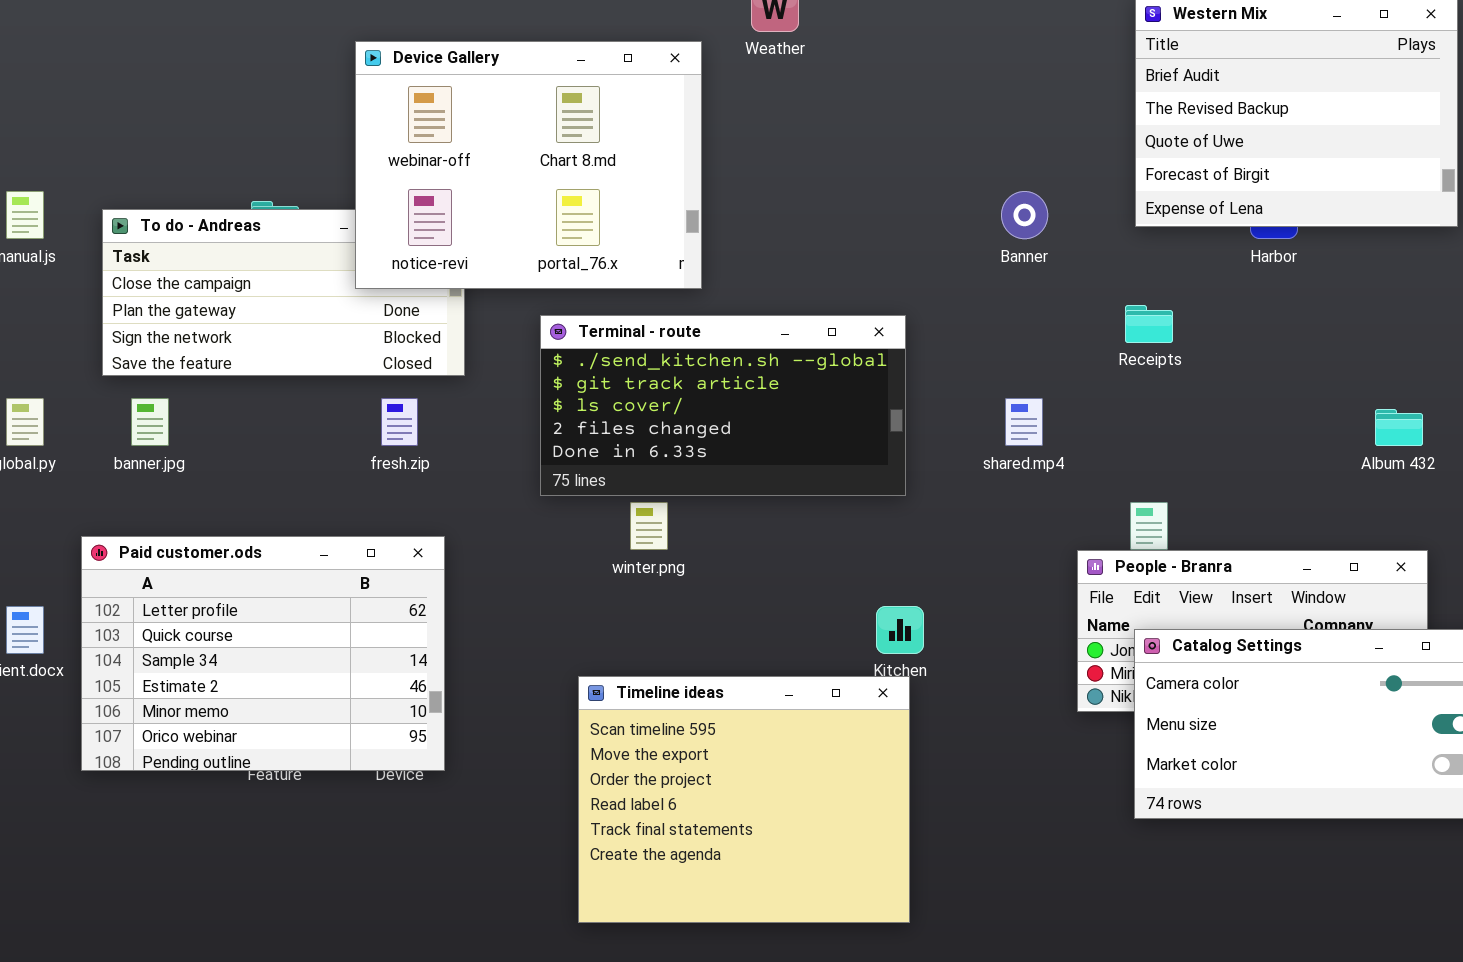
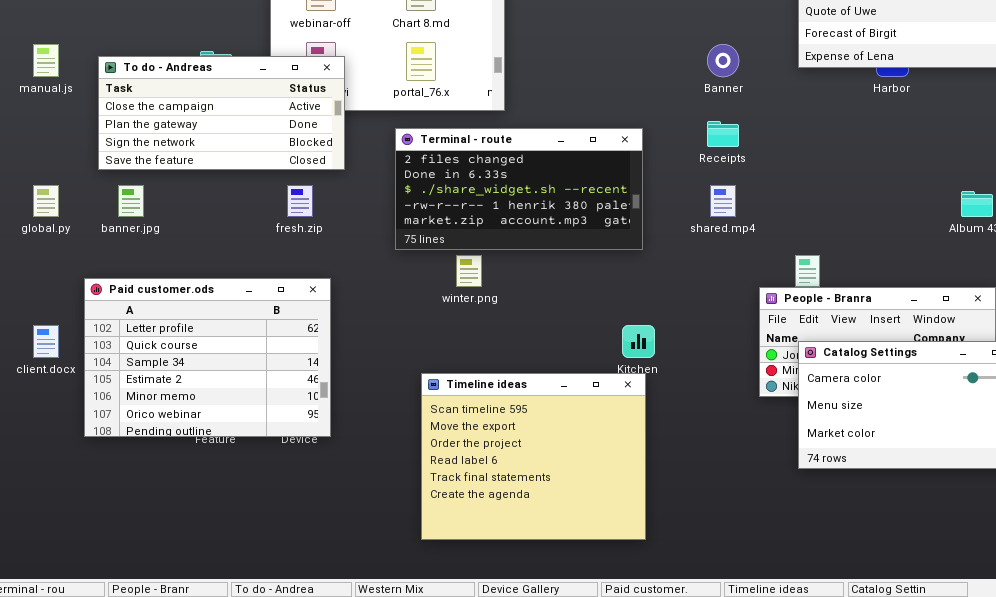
To do - Andreas: [102,209,465,376] -> [98,56,345,170], raised
Receipts: [1125,305,1173,343] -> [707,121,739,147], moved
Terminal - route: [540,315,906,496] -> [395,128,643,250], scrolled down 3 rows

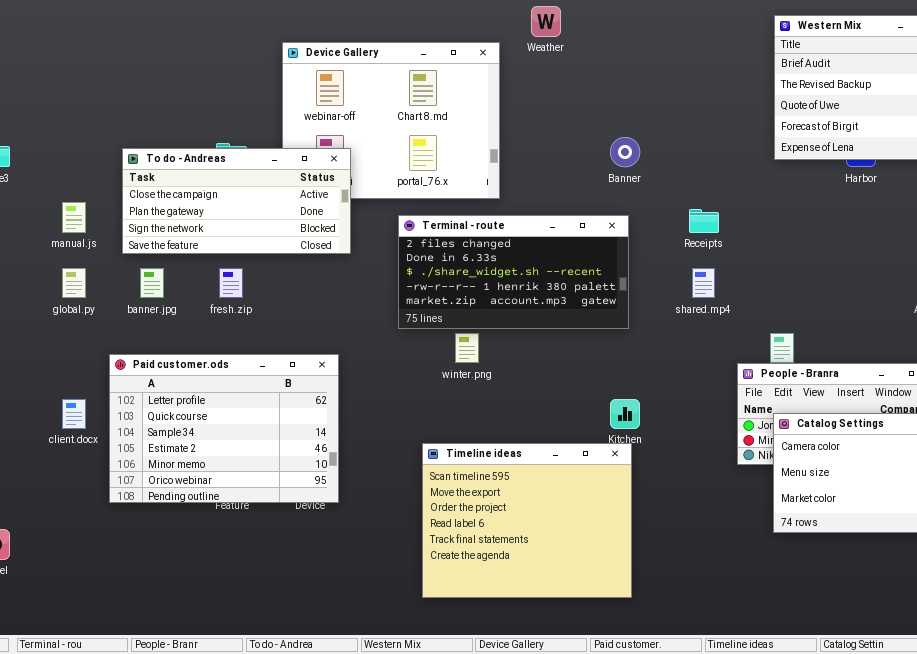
manual.js: [33,44,59,77] -> [62,202,86,233], moved
Banner: [707,44,739,77] -> [610,137,640,167], moved
fresh.zip: [287,185,313,217] -> [219,268,243,298], moved

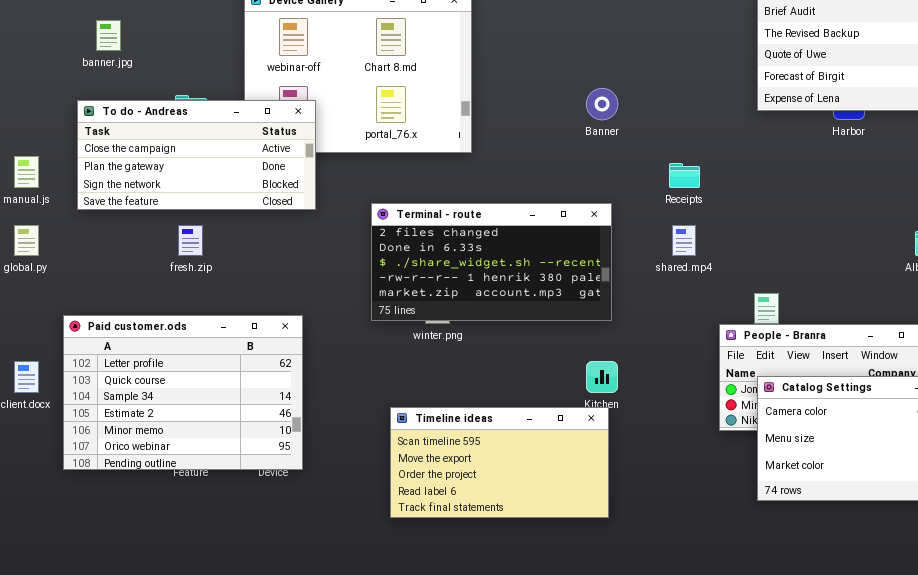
Terminal - route: [398,215,629,329] -> [371,203,612,321], moved
banner.jpg: [140,268,164,298] -> [96,20,121,51], moved
Timeline ideas: [422,443,632,598] -> [390,407,609,518], resized

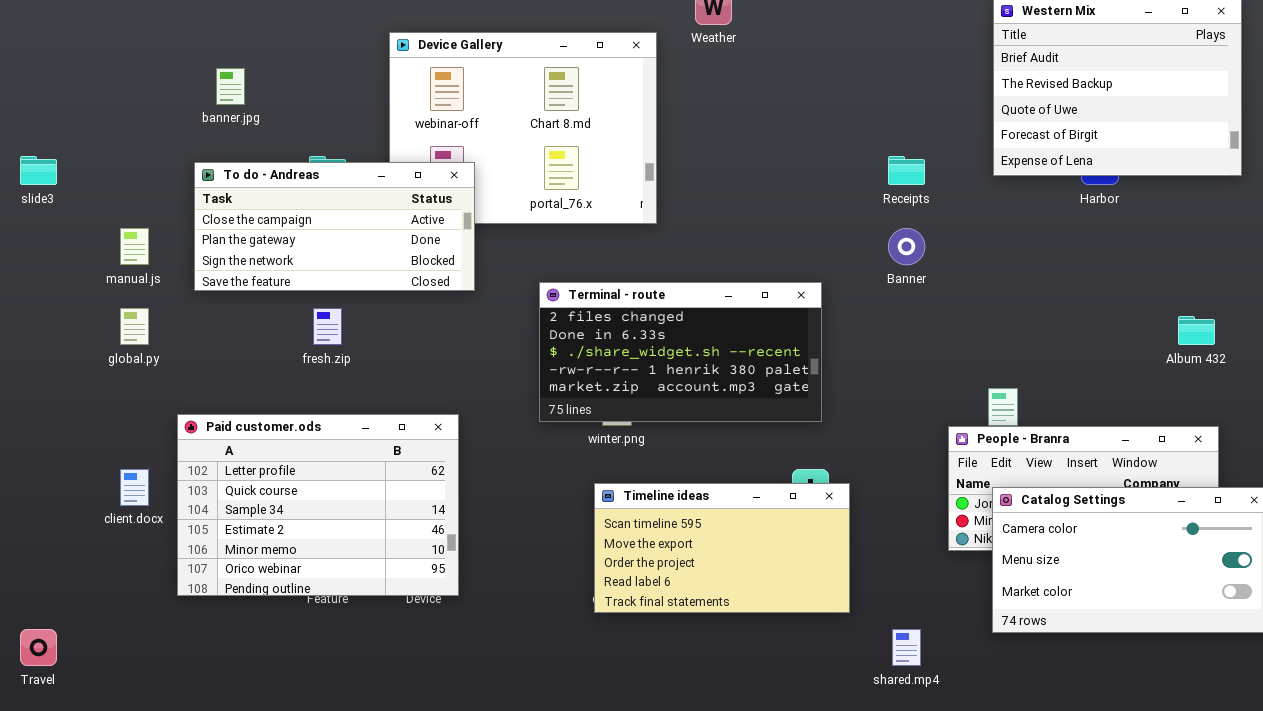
Banner: [586,88,618,120] -> [888,228,925,265], moved
Receipts: [669,163,700,188] -> [888,156,925,185], moved
shared.mp4: [672,225,696,256] -> [892,629,921,666], moved
Timeline ideas: [390,407,609,518] -> [594,483,850,613], moved

